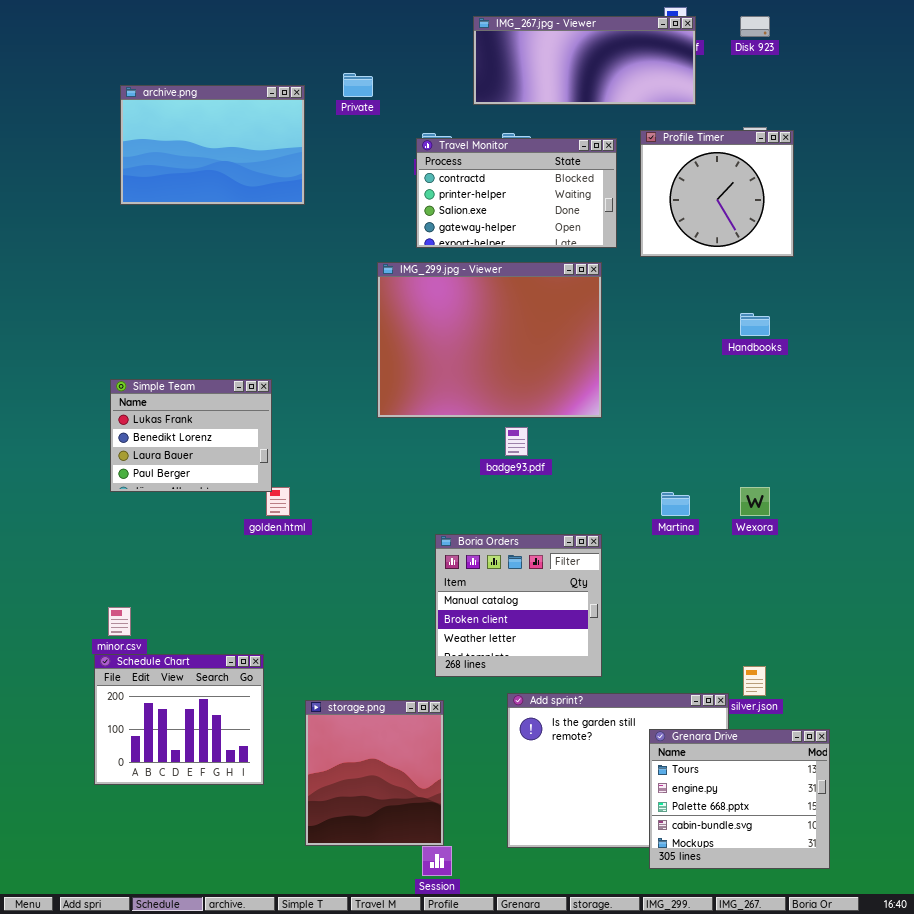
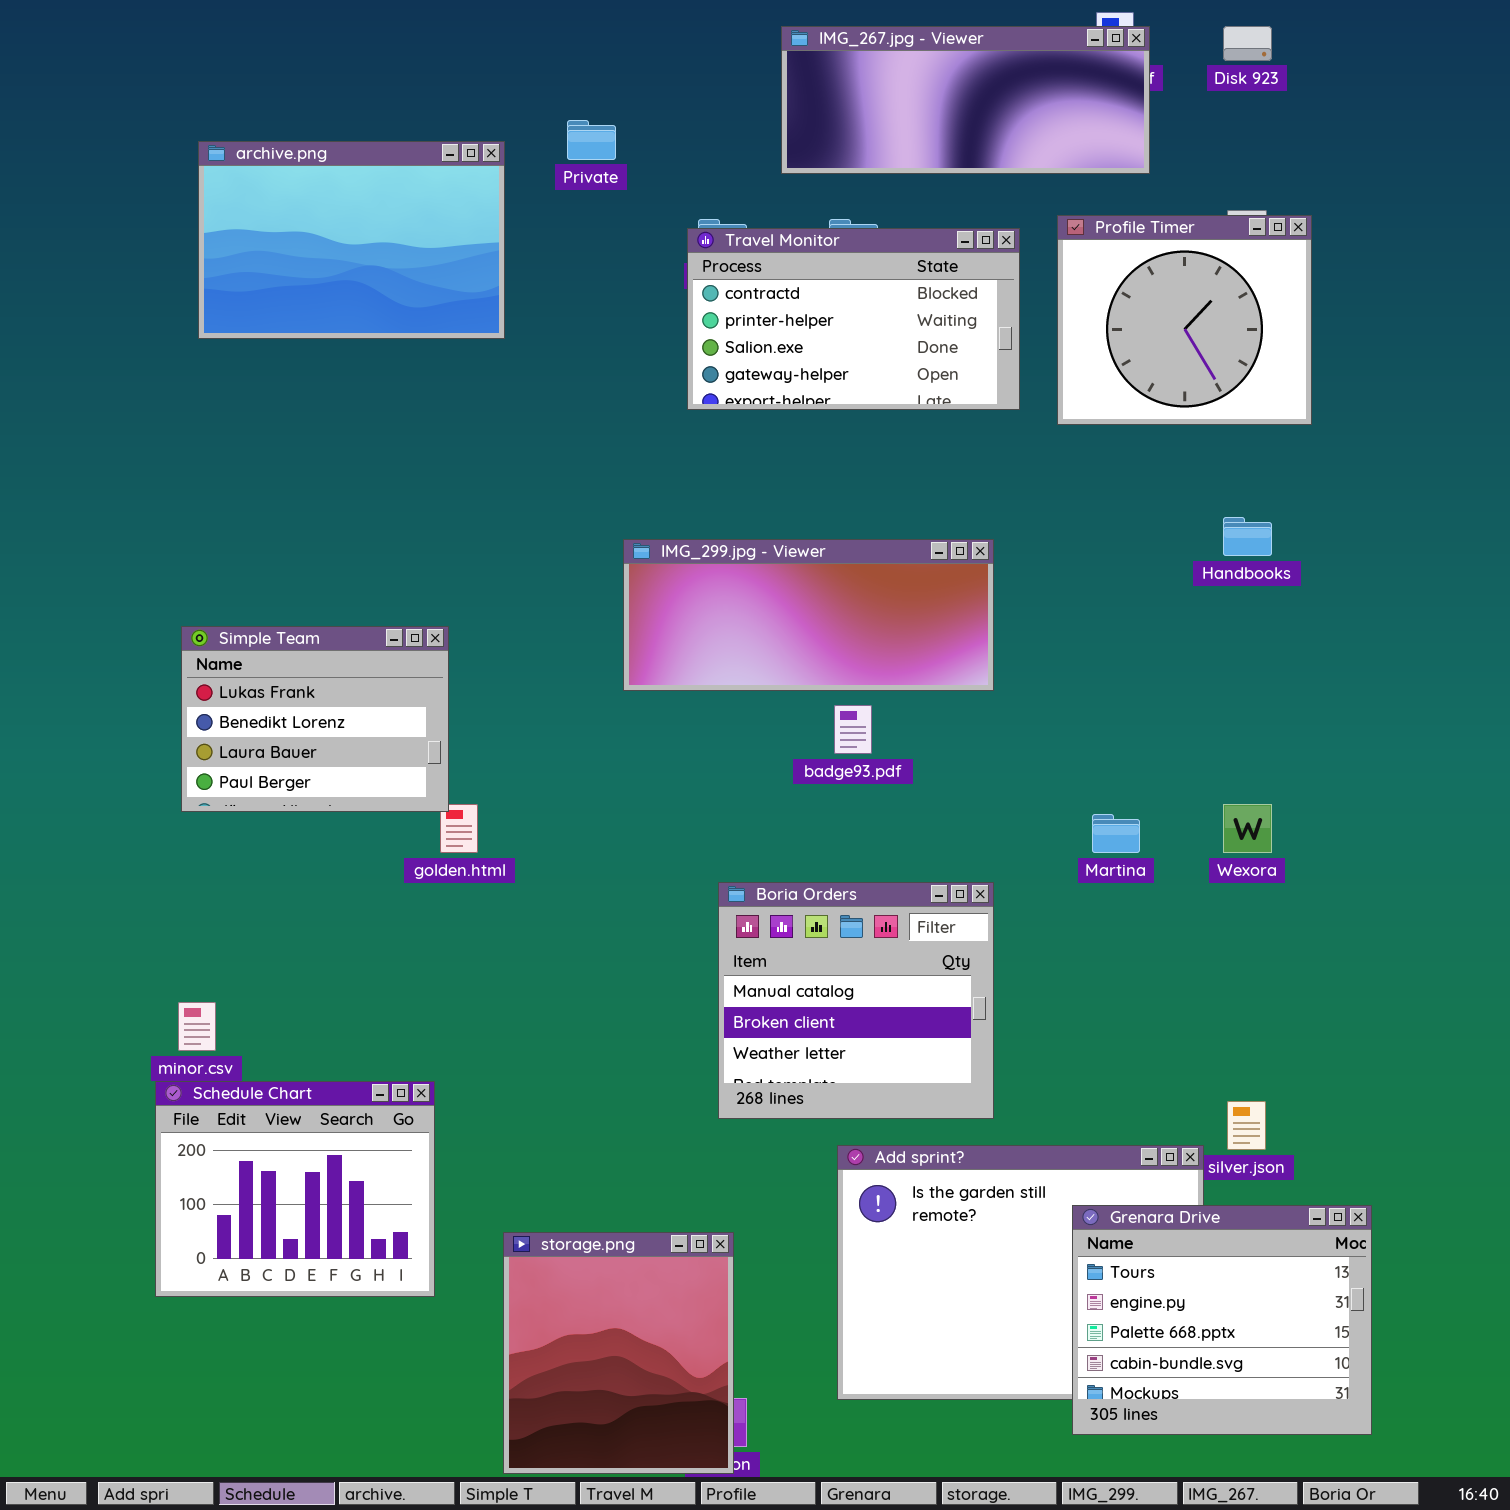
IMG_299.jpg - Viewer: [377,262,602,418] -> [623,539,994,691], resized
storage.png: [305,700,444,846] -> [503,1232,734,1474], moved

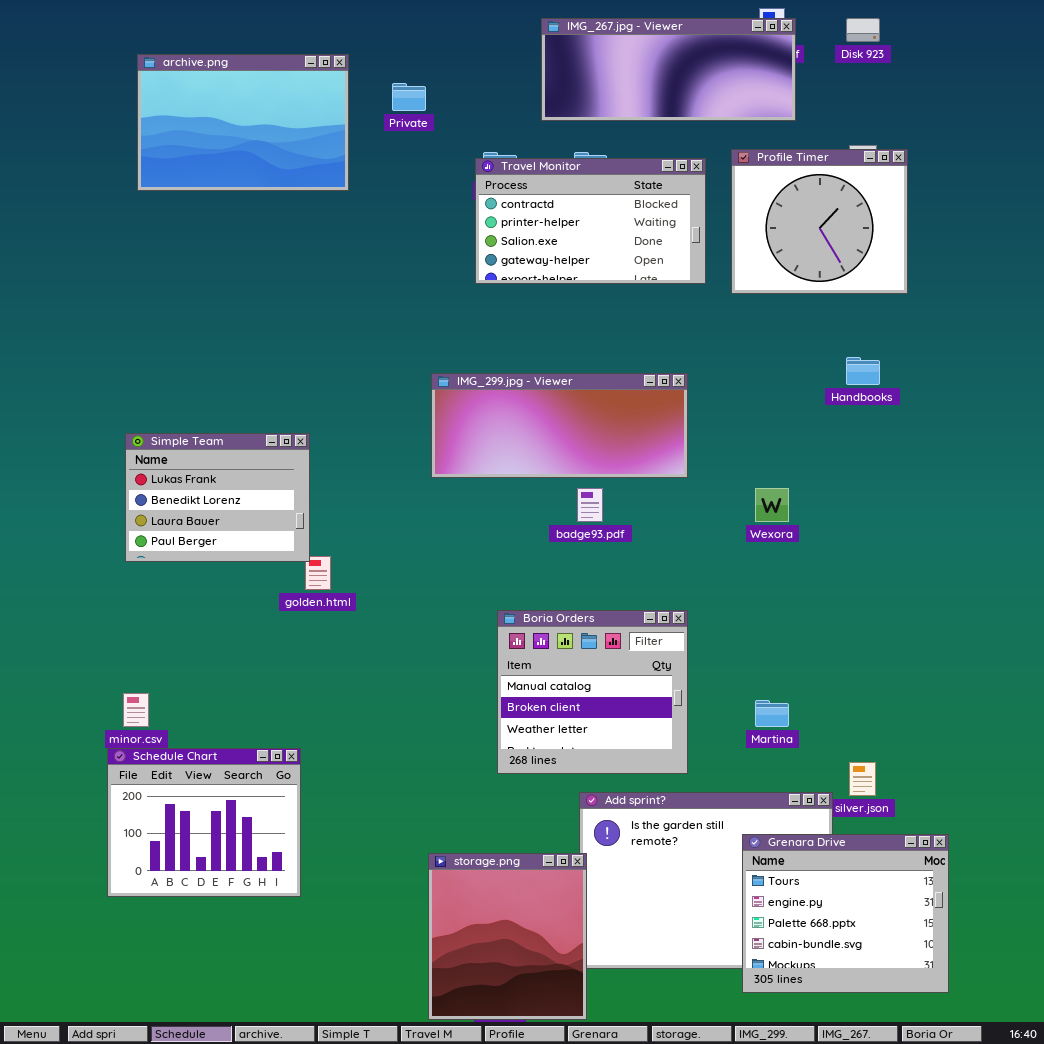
archive.png: [198,141,505,339] -> [137,54,349,191], moved
Wexora: [1223,804,1272,853] -> [755,488,789,522], moved
Martina: [1092,814,1140,853] -> [755,700,789,727], moved
storage.png: [503,1232,734,1474] -> [428,853,587,1020], moved

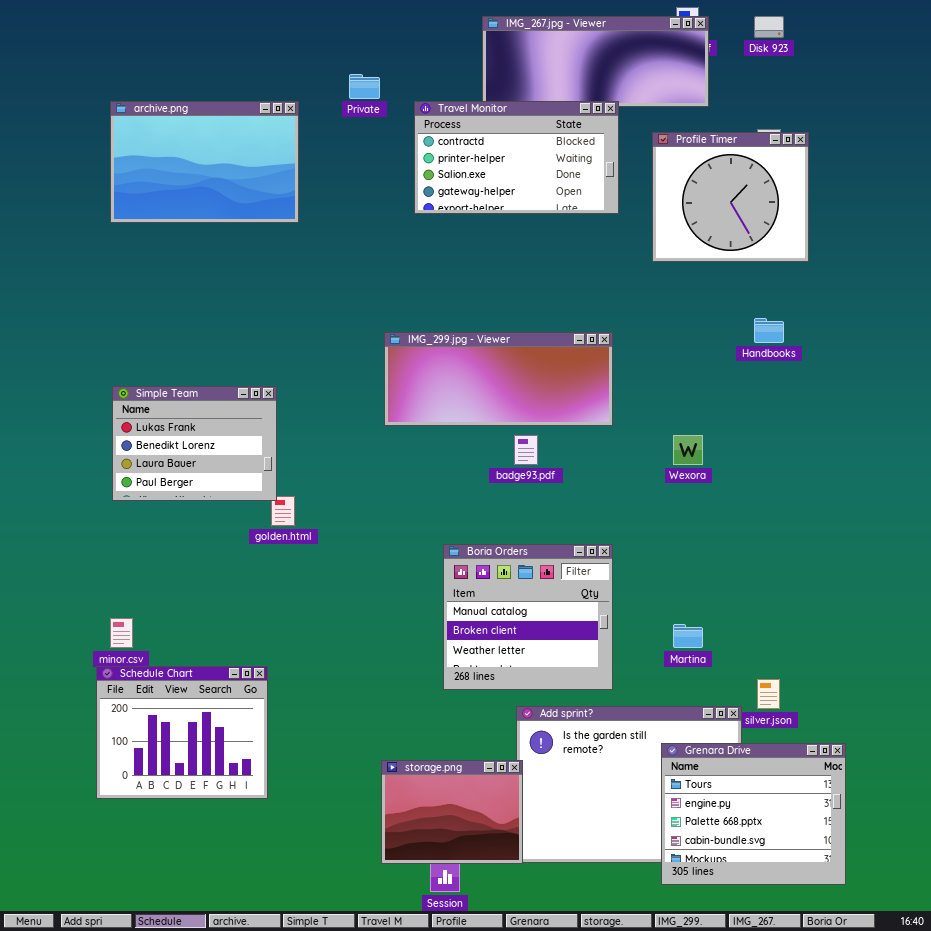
archive.png: [137,54,349,191] -> [110,101,299,223], moved
Travel Monitor: [475,158,706,284] -> [414,101,619,214], moved
storage.png: [428,853,587,1020] -> [381,760,523,864], resized

